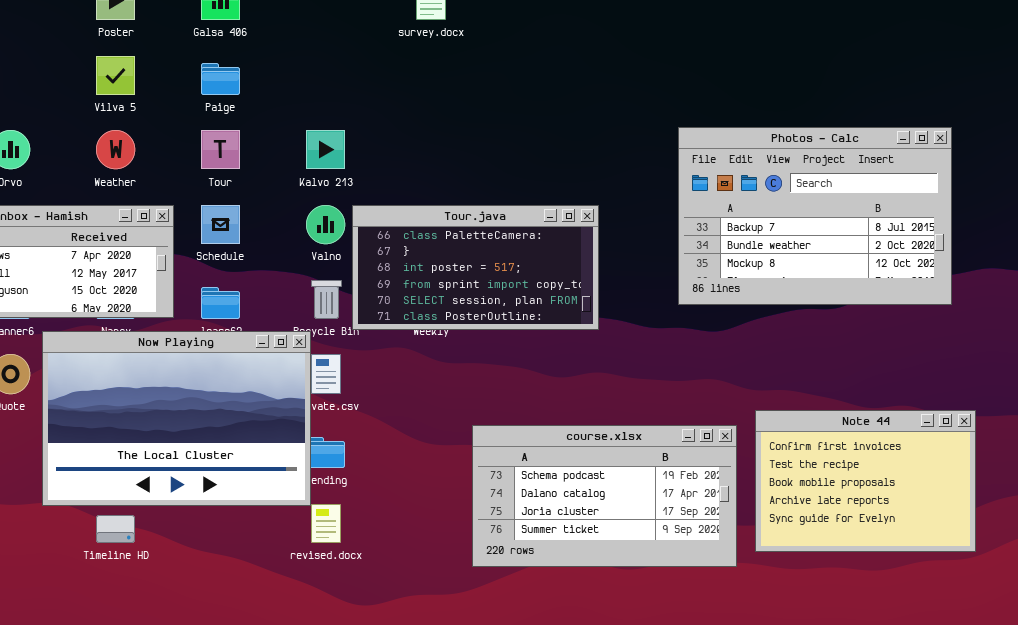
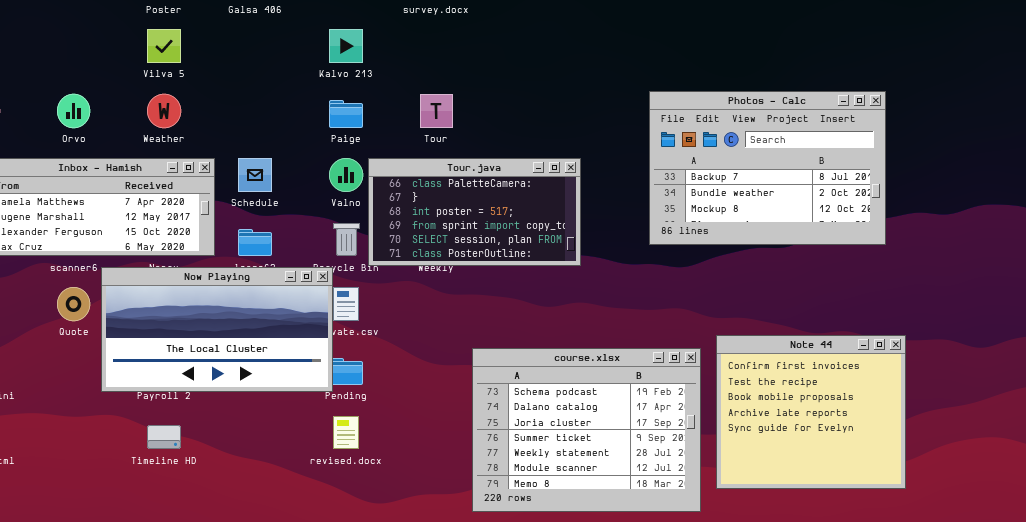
Paige: [201,63,240,95] -> [329,100,363,128], moved
Tour: [201,130,240,169] -> [420,94,453,128], moved
Kalvo 213: [306,130,345,169] -> [329,29,363,63], moved
Now Playing: [42,331,311,506] -> [101,267,333,392], resized
Note 44: [755,410,976,552] -> [716,335,906,489], resized
course.xlsx: [472,425,737,567] -> [472,348,701,512], resized

